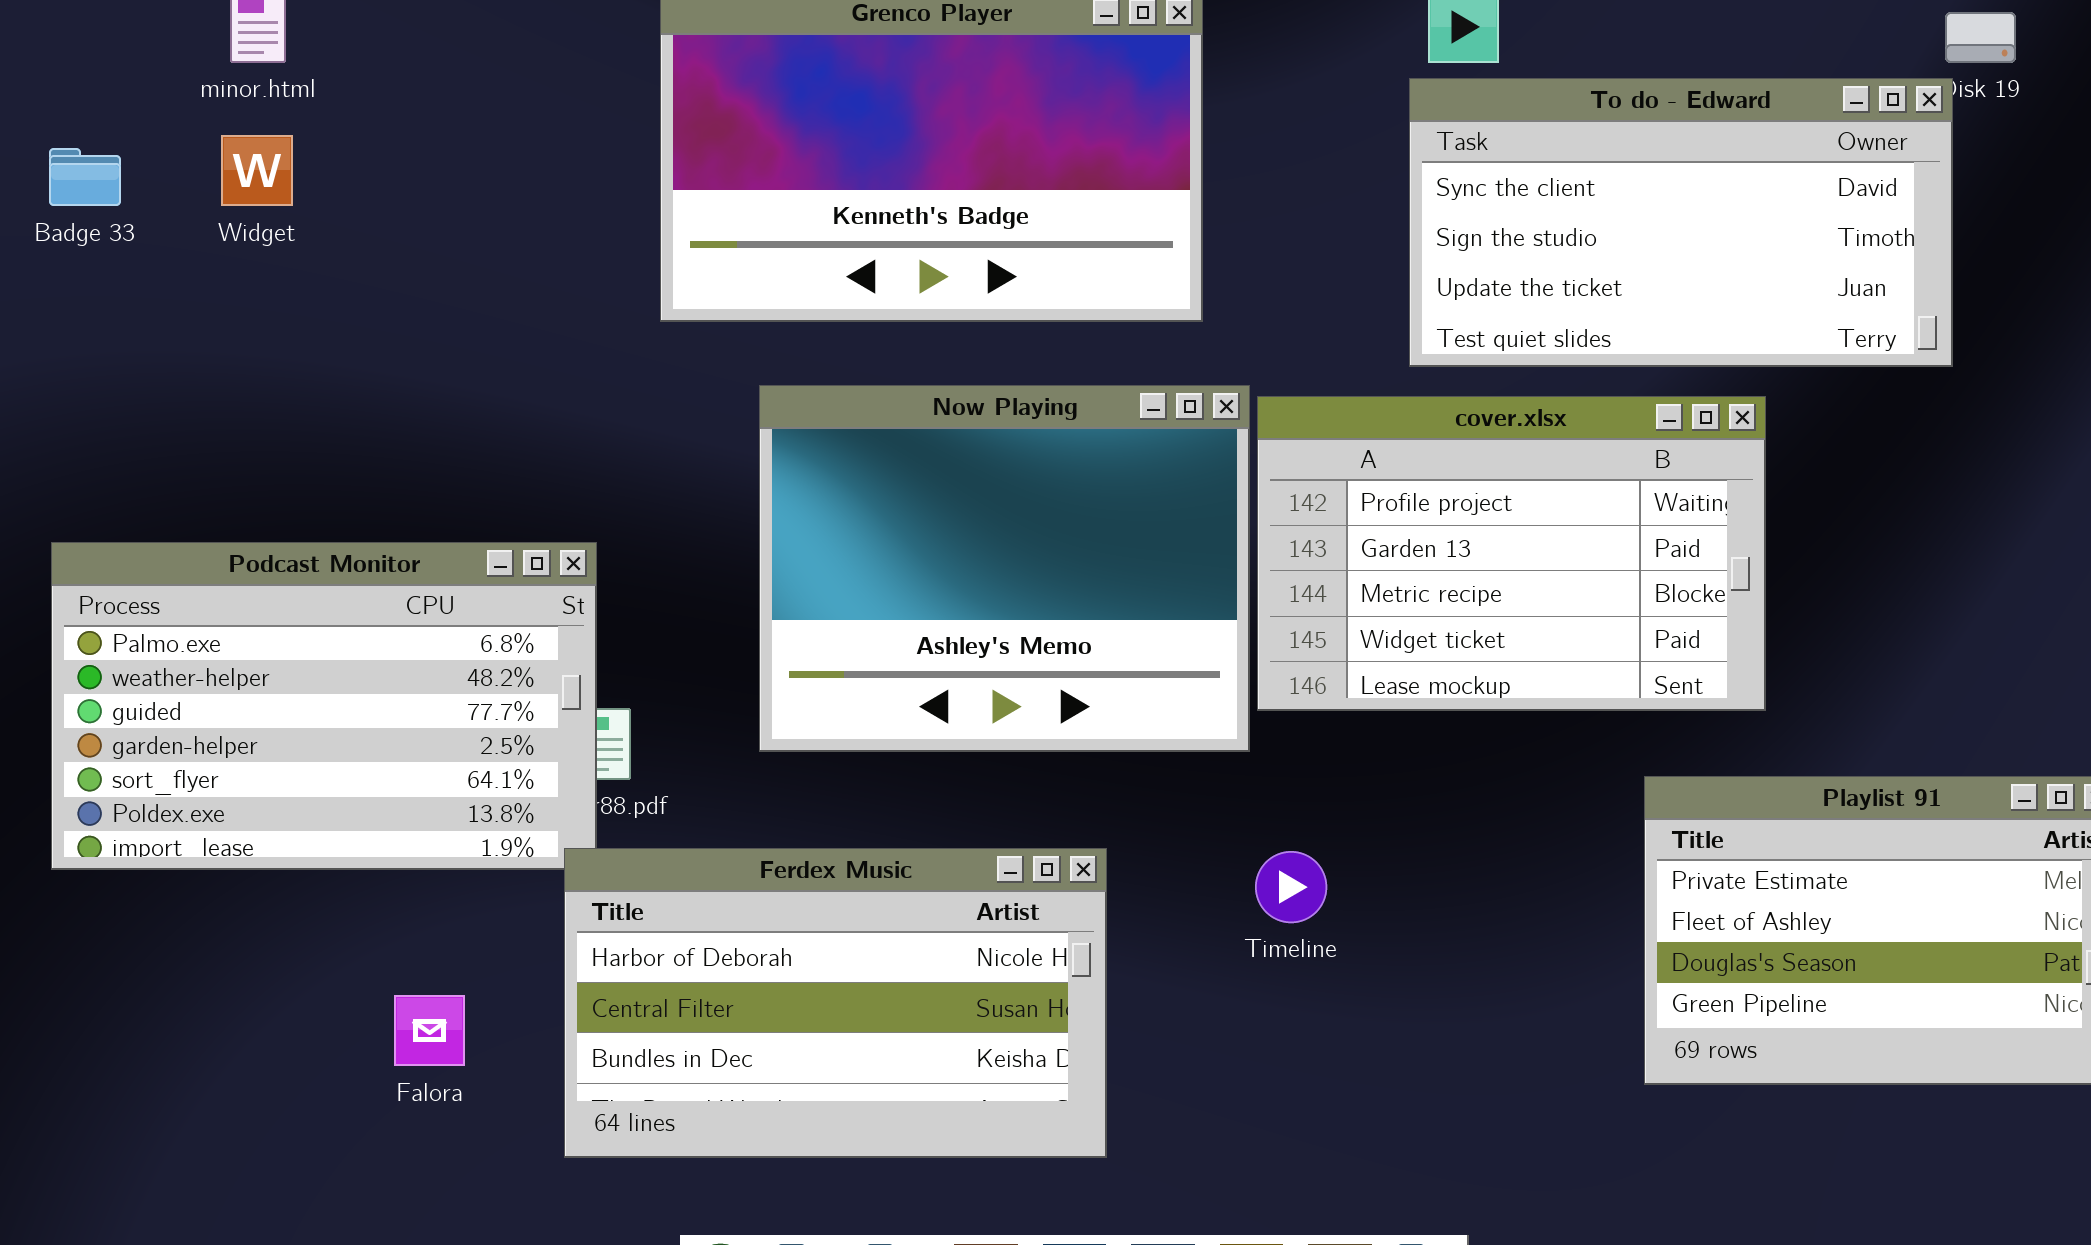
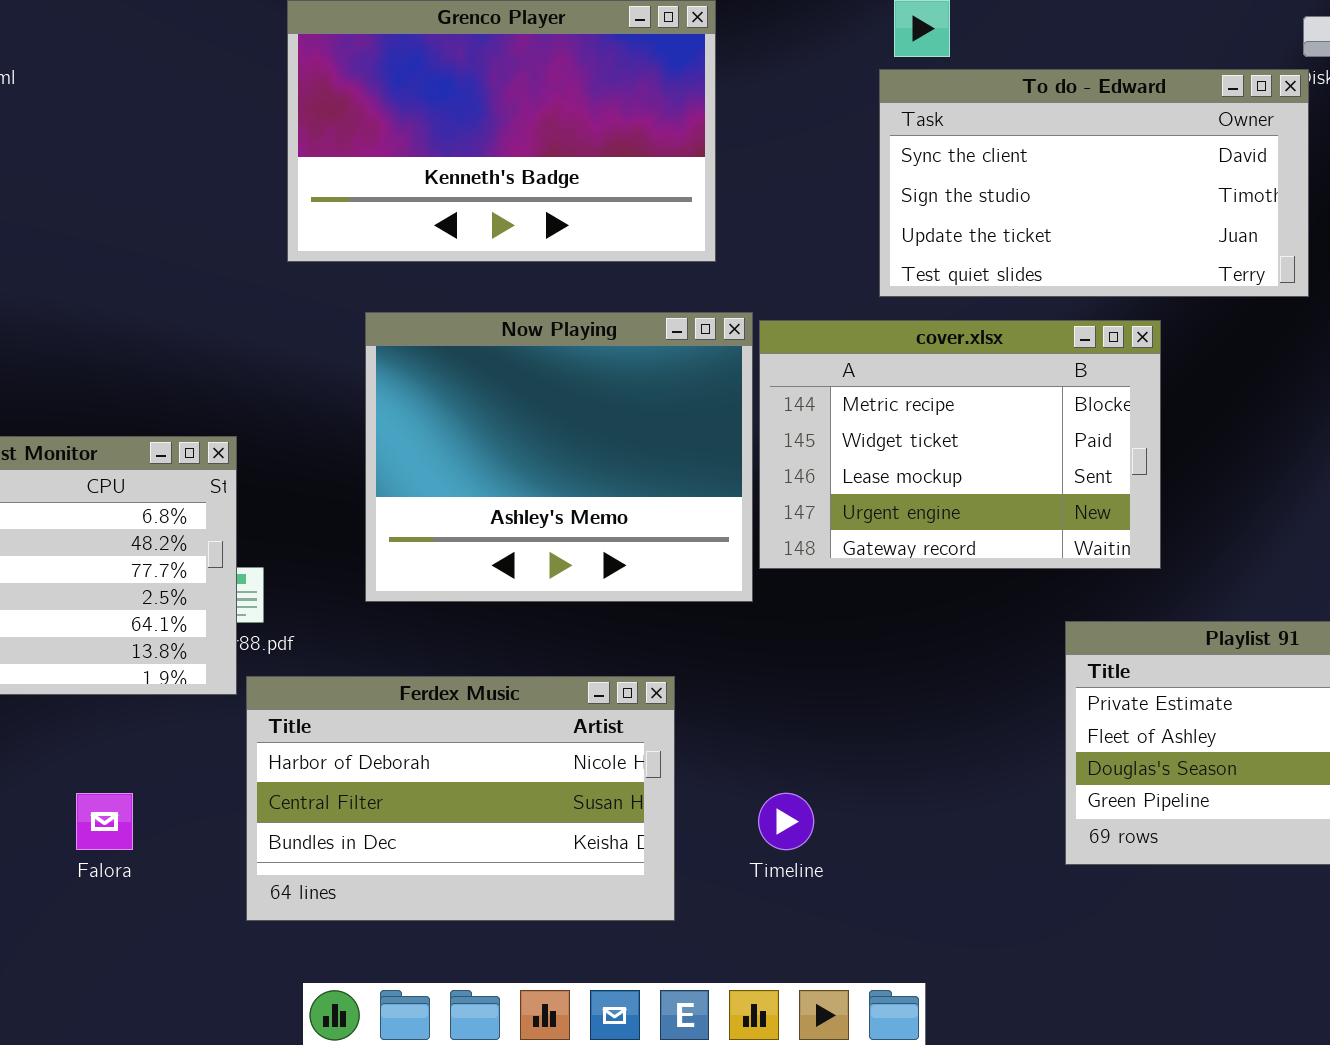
cover.xlsx: [1257,396,1766,711] -> [759,320,1161,569], scrolled down 2 rows
Ferdex Music: [564,848,1107,1158] -> [246,676,675,921], moved
Timeline: [1255,851,1327,923] -> [758,793,814,850], moved

